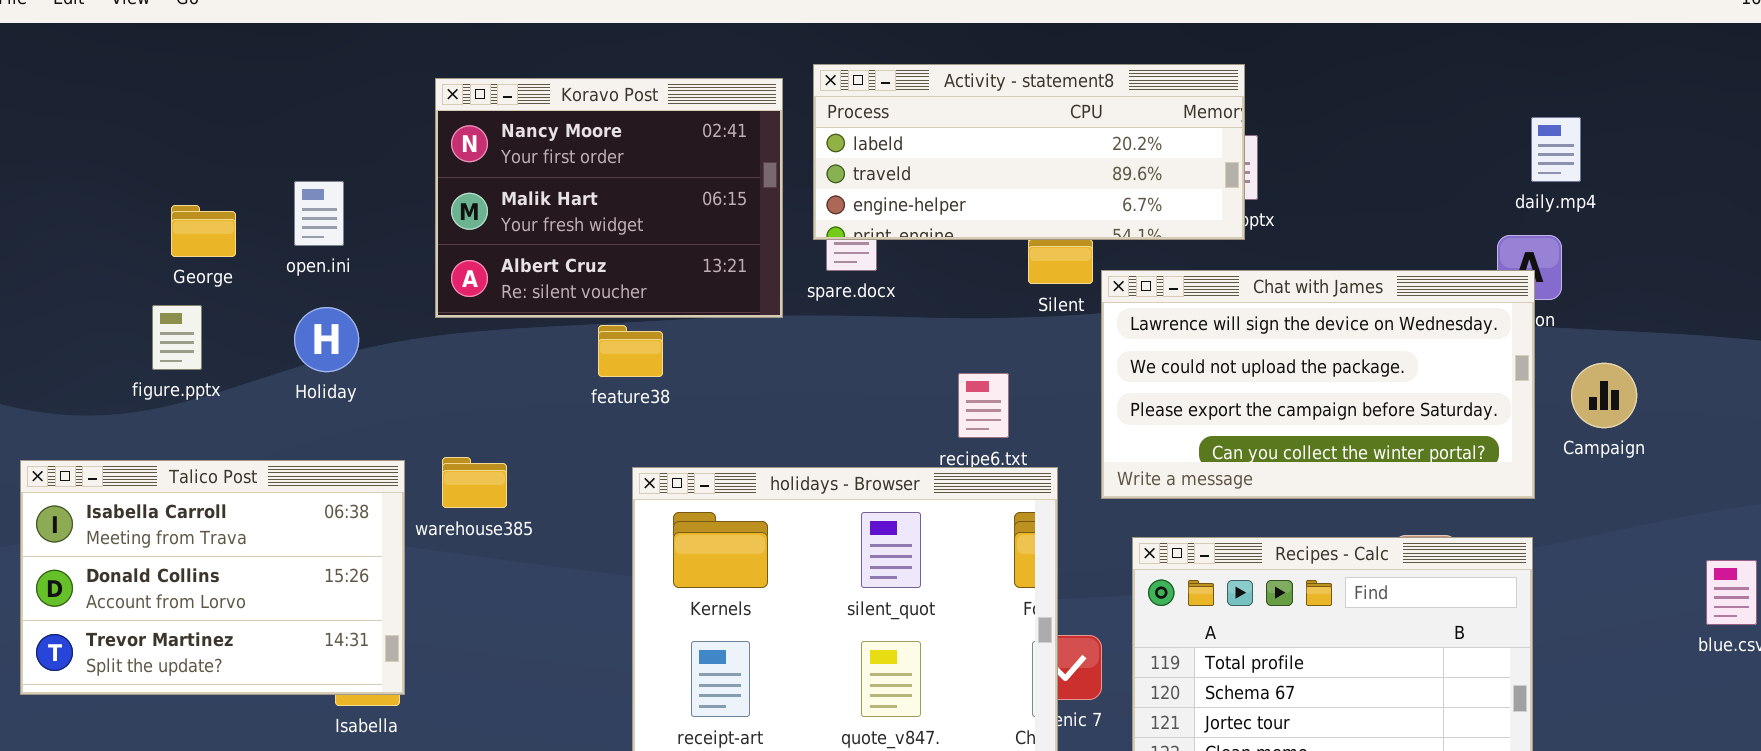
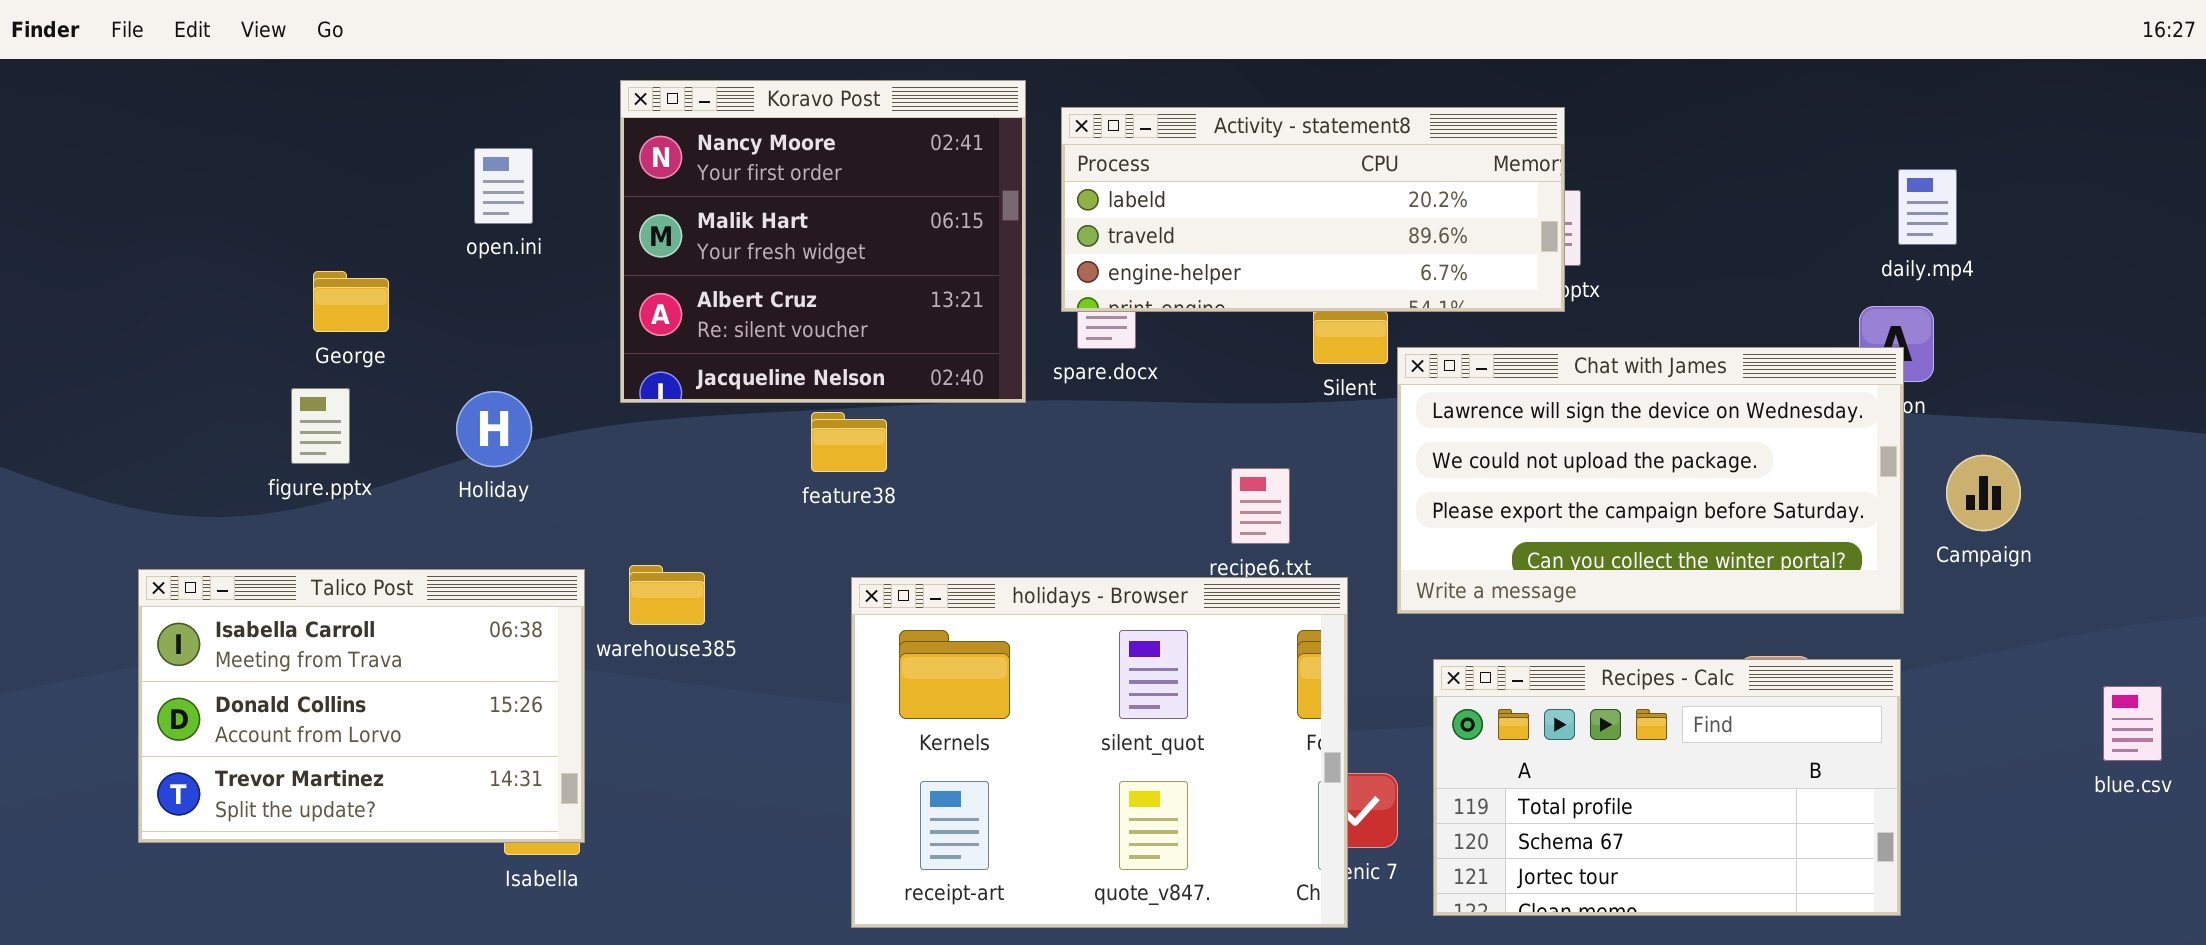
Koravo Post: [435,78,783,318] -> [620,80,1026,403], resized
open.ini: [294,181,344,246] -> [474,148,533,224], moved

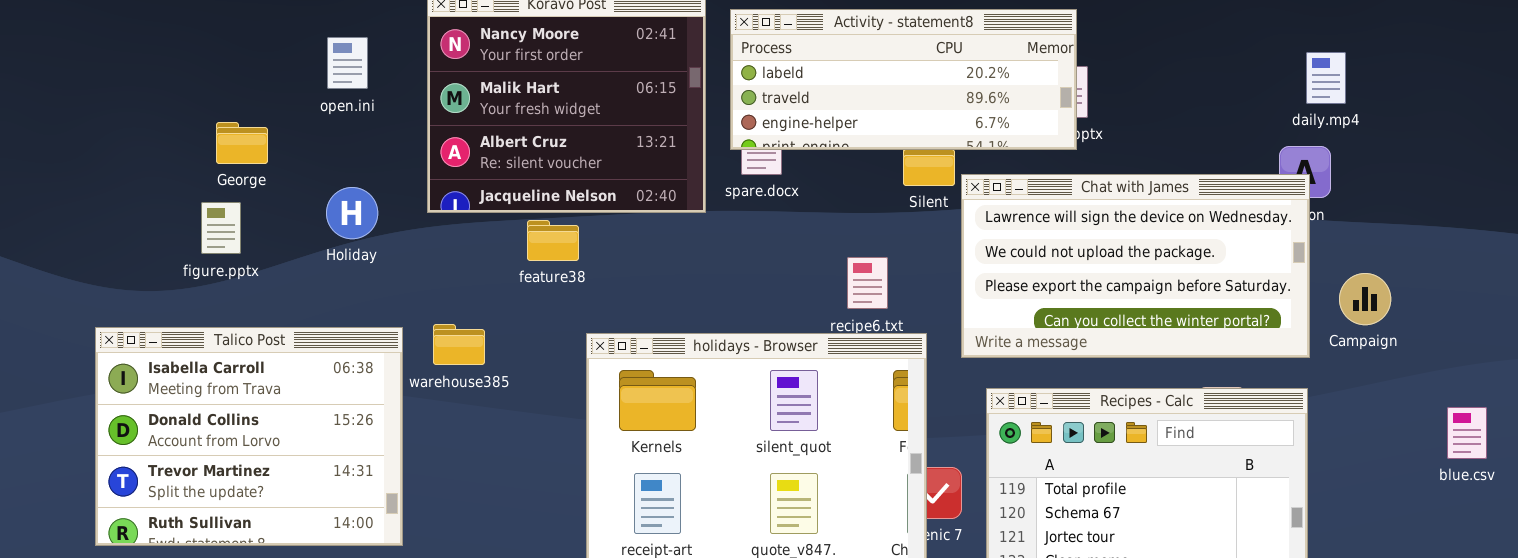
Holiday: [456,391,532,467] -> [326,187,378,239], moved
feature38: [811,412,887,472] -> [527,220,579,261], moved
Campaign: [1946,455,2021,531] -> [1339,273,1391,325], moved
Talico Post: [138,569,585,843] -> [95,327,403,546], resized

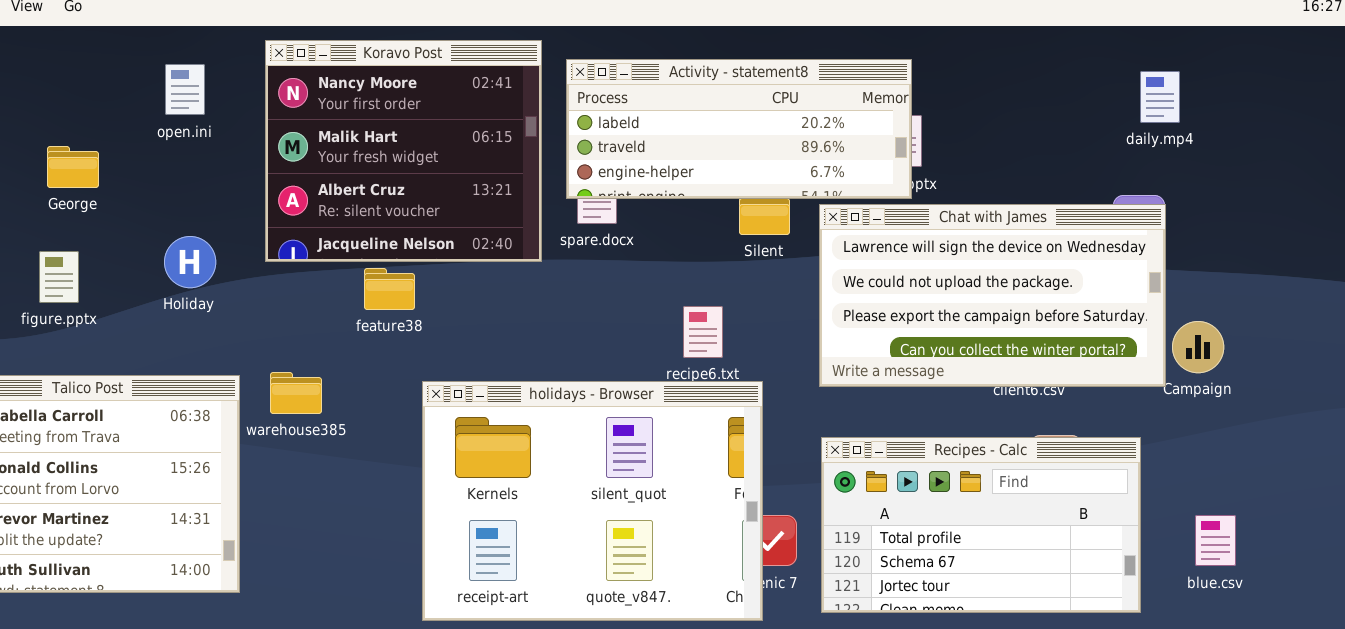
open.ini: [327,37,368,89] -> [165,64,205,115], moved
daily.mp4: [1306,52,1346,104] -> [1140,71,1180,123], moved
George: [216,122,268,164] -> [47,146,99,188], moved
Chat with James: [961,174,1310,358] -> [819,204,1166,387], moved
blue.csv: [1447,407,1487,459] -> [1195,515,1236,566], moved

